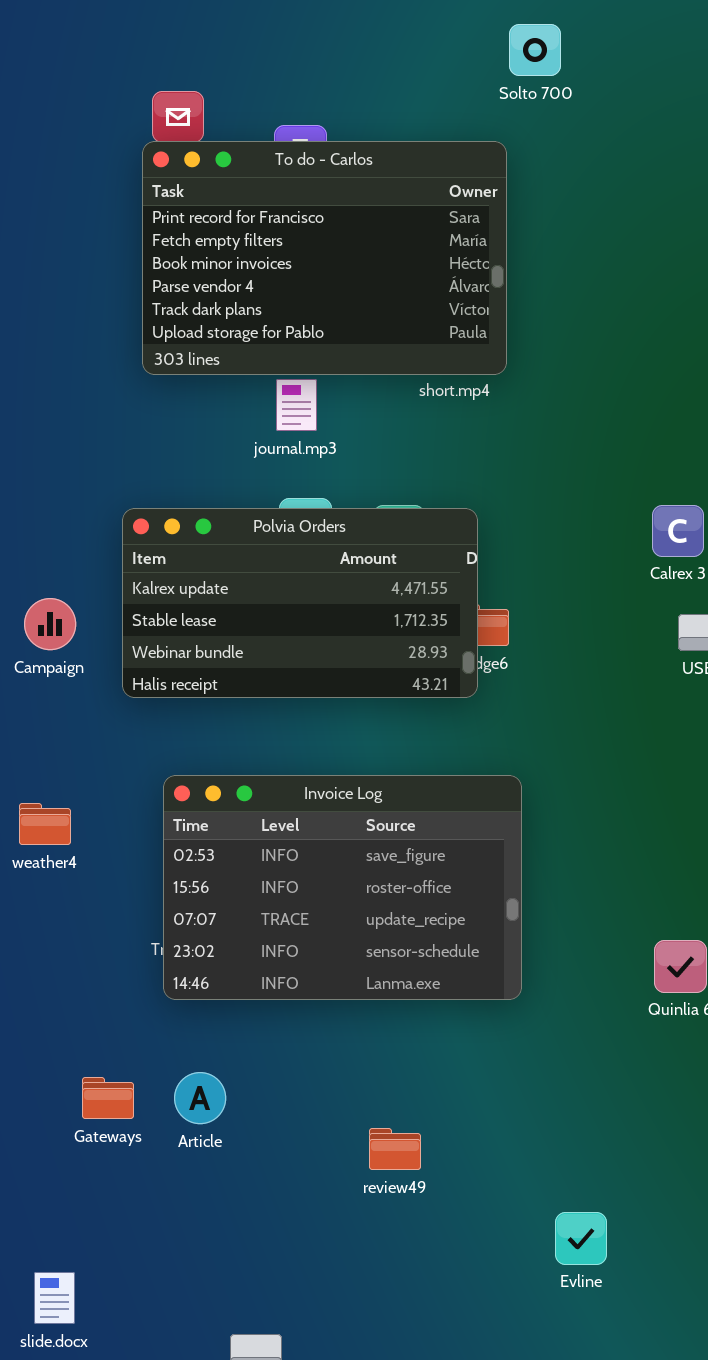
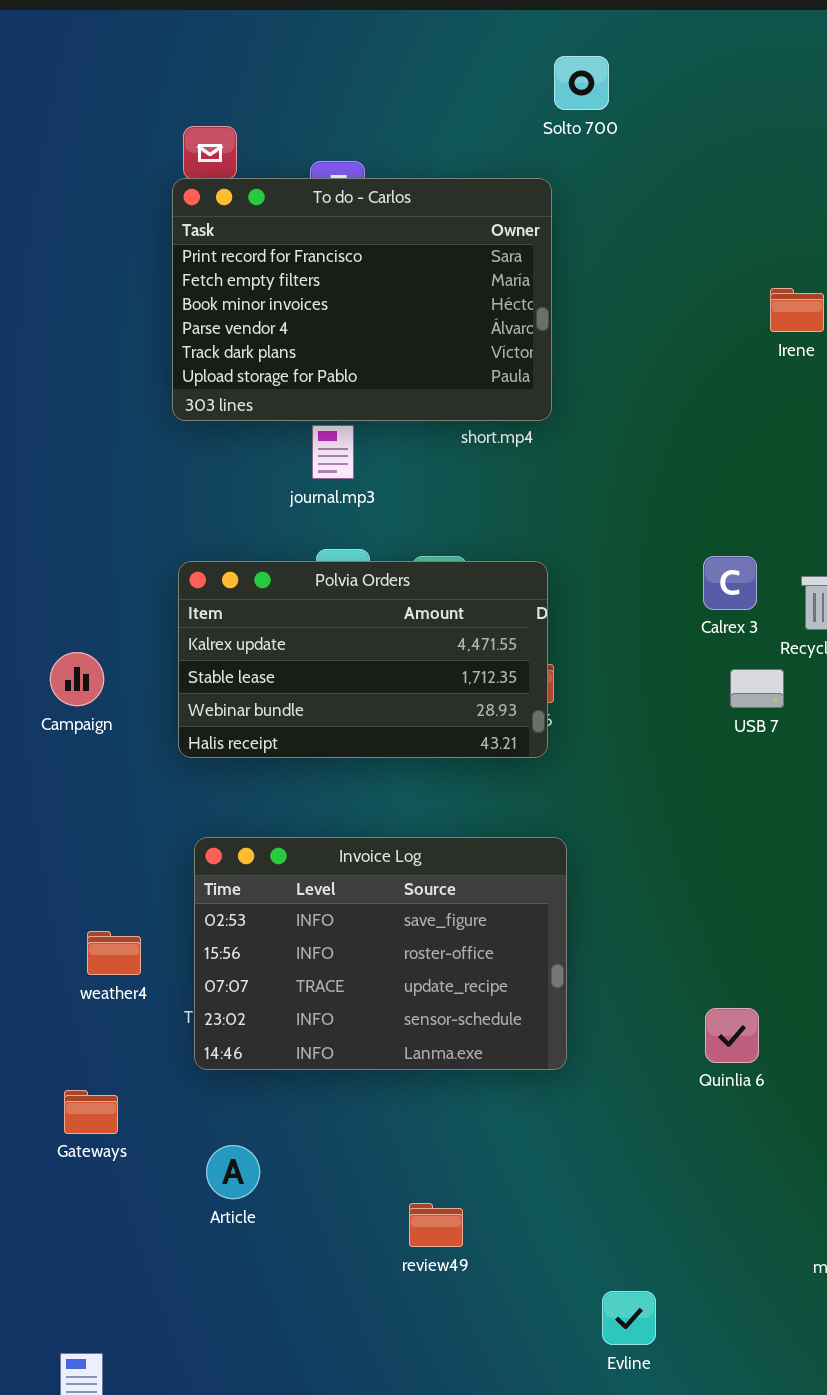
Polvia Orders: [122,508,478,698] -> [178,561,548,758], moved
weather4: [19,803,71,845] -> [87,931,141,975], moved
Gateways: [82,1077,134,1119] -> [64,1090,118,1134], moved

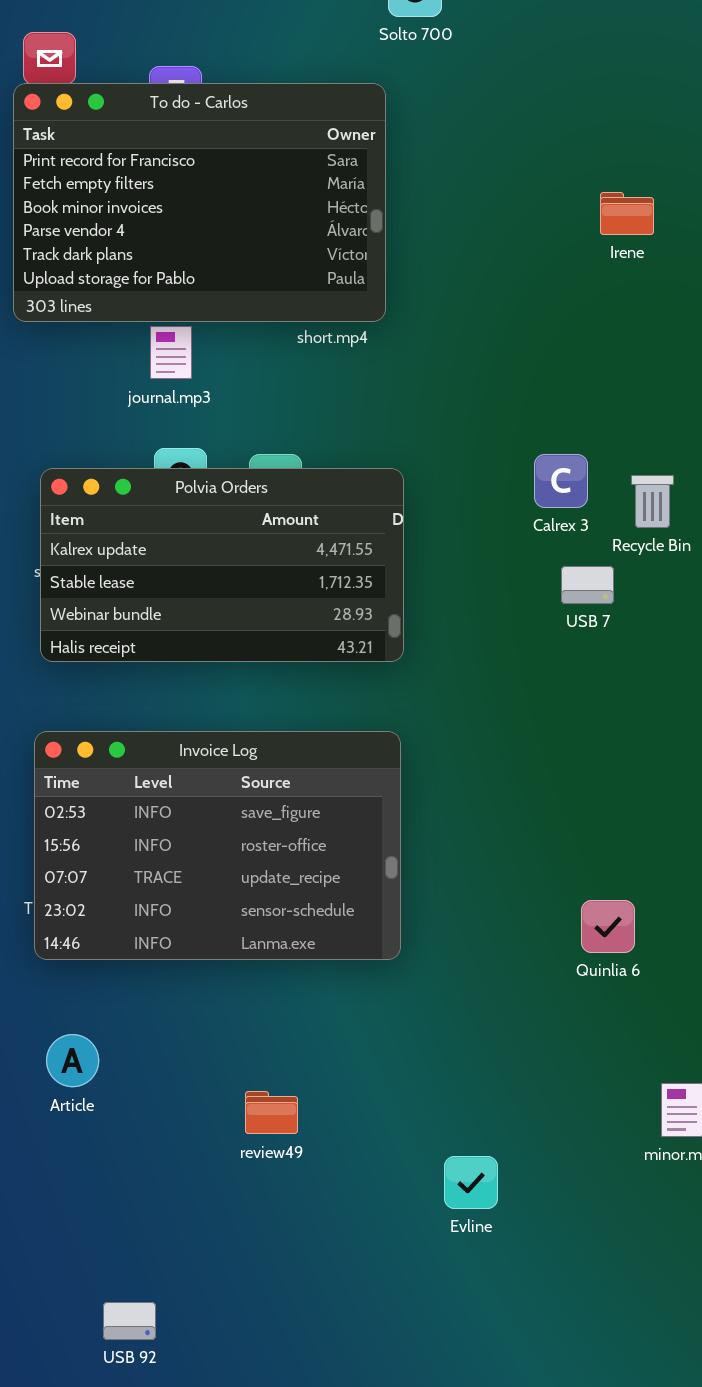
Polvia Orders: [178,561,548,758] -> [40,468,404,662], moved
Quinlia 6: [705,1008,759,1063] -> [581,900,635,953], moved
Evline: [602,1291,656,1345] -> [444,1156,498,1209], moved

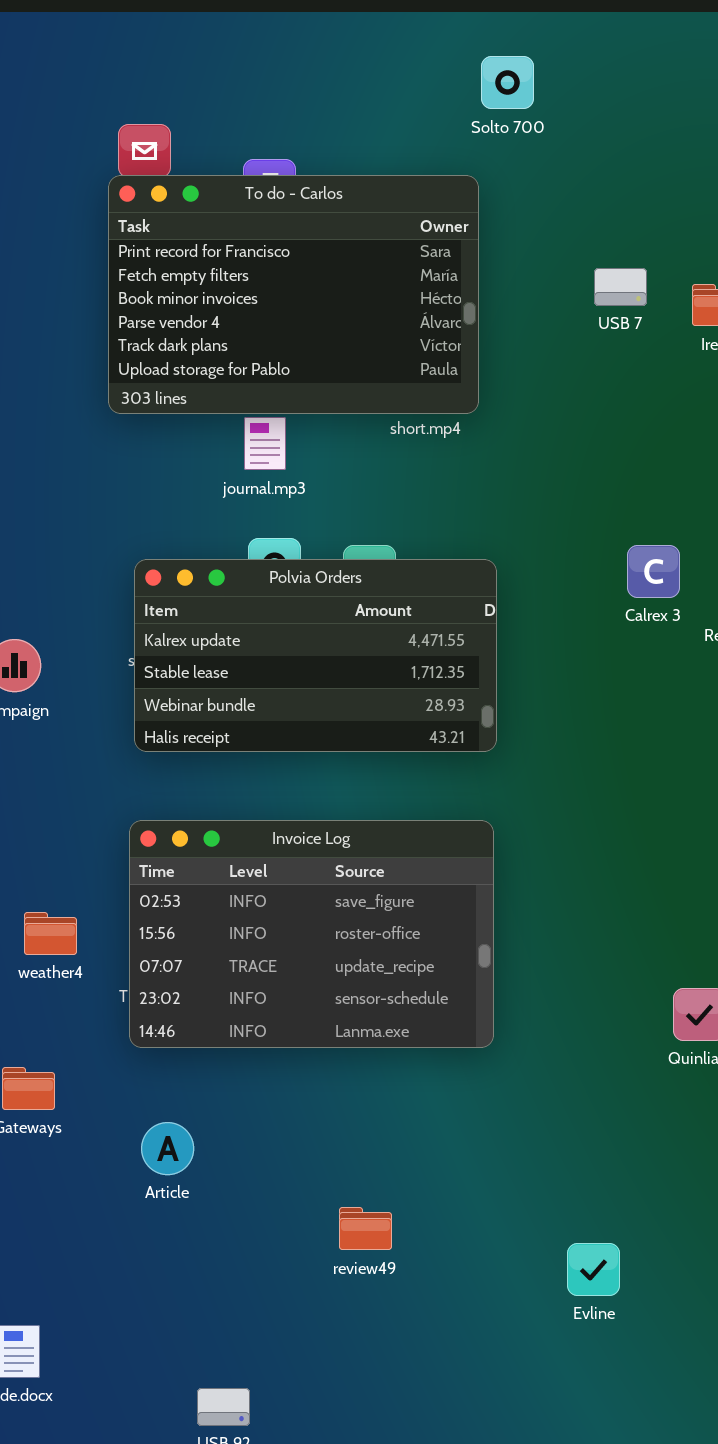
USB 7: [561,566,614,604] -> [594,268,647,306], moved
review49: [245,1091,298,1134] -> [339,1207,392,1250], moved
Evline: [444,1156,498,1209] -> [567,1243,620,1296], moved

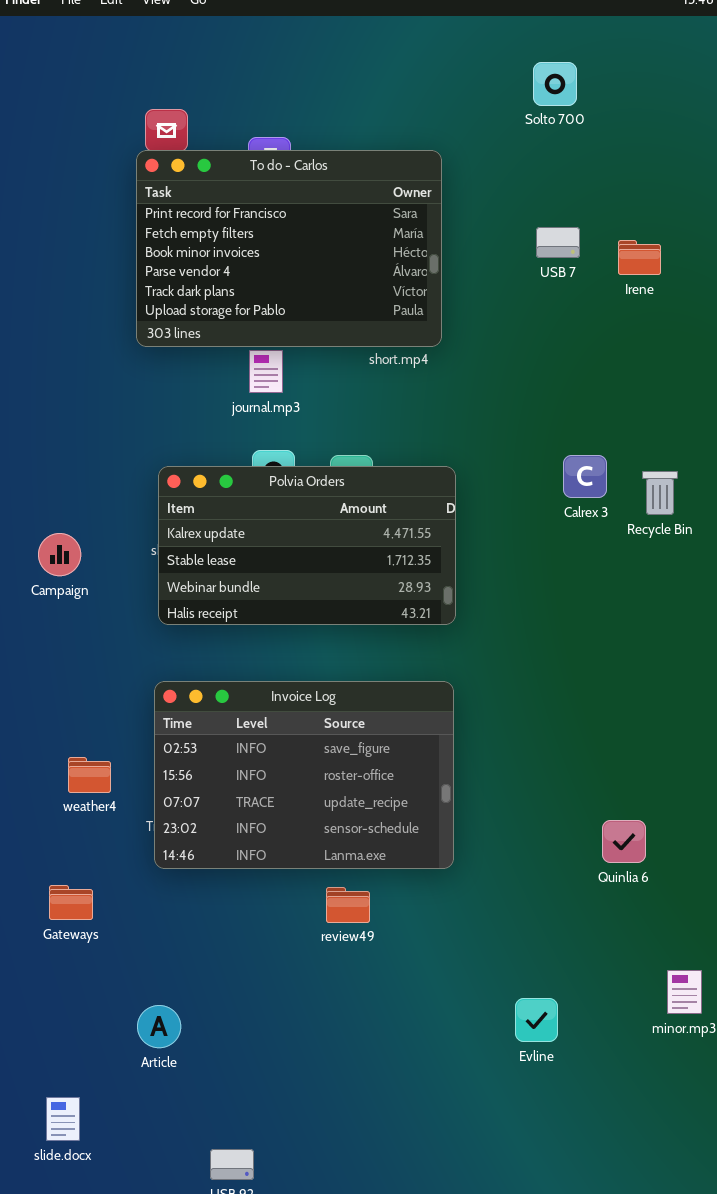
Solto 700: [481,56,534,109] -> [533,62,577,106], moved
Article: [141,1122,194,1175] -> [137,1005,181,1048], moved
review49: [339,1207,392,1250] -> [326,887,370,923], moved
Evline: [567,1243,620,1296] -> [515,998,558,1042], moved

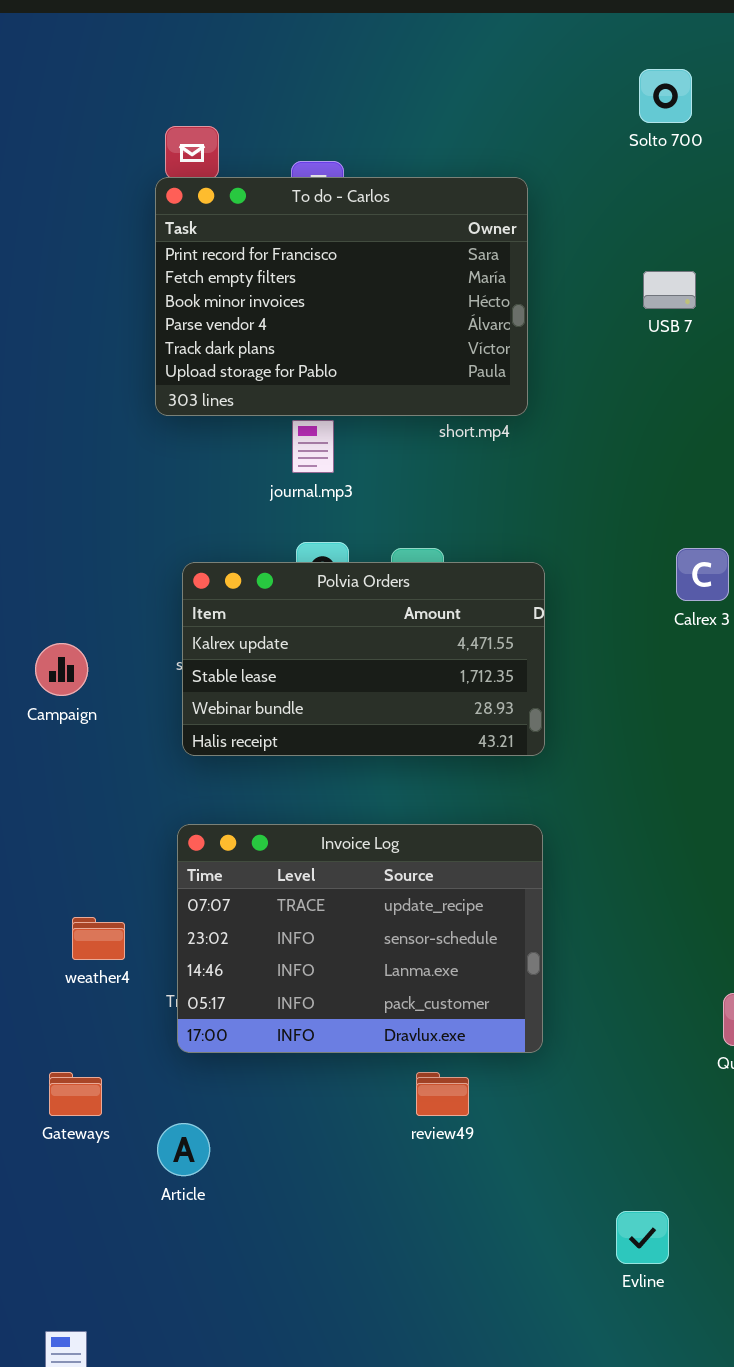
Invoice Log: [154,681,454,869] -> [177,824,543,1053], scrolled down 2 rows
review49: [326,887,370,923] -> [416,1072,469,1116], moved
Article: [137,1005,181,1048] -> [157,1123,210,1176], moved

